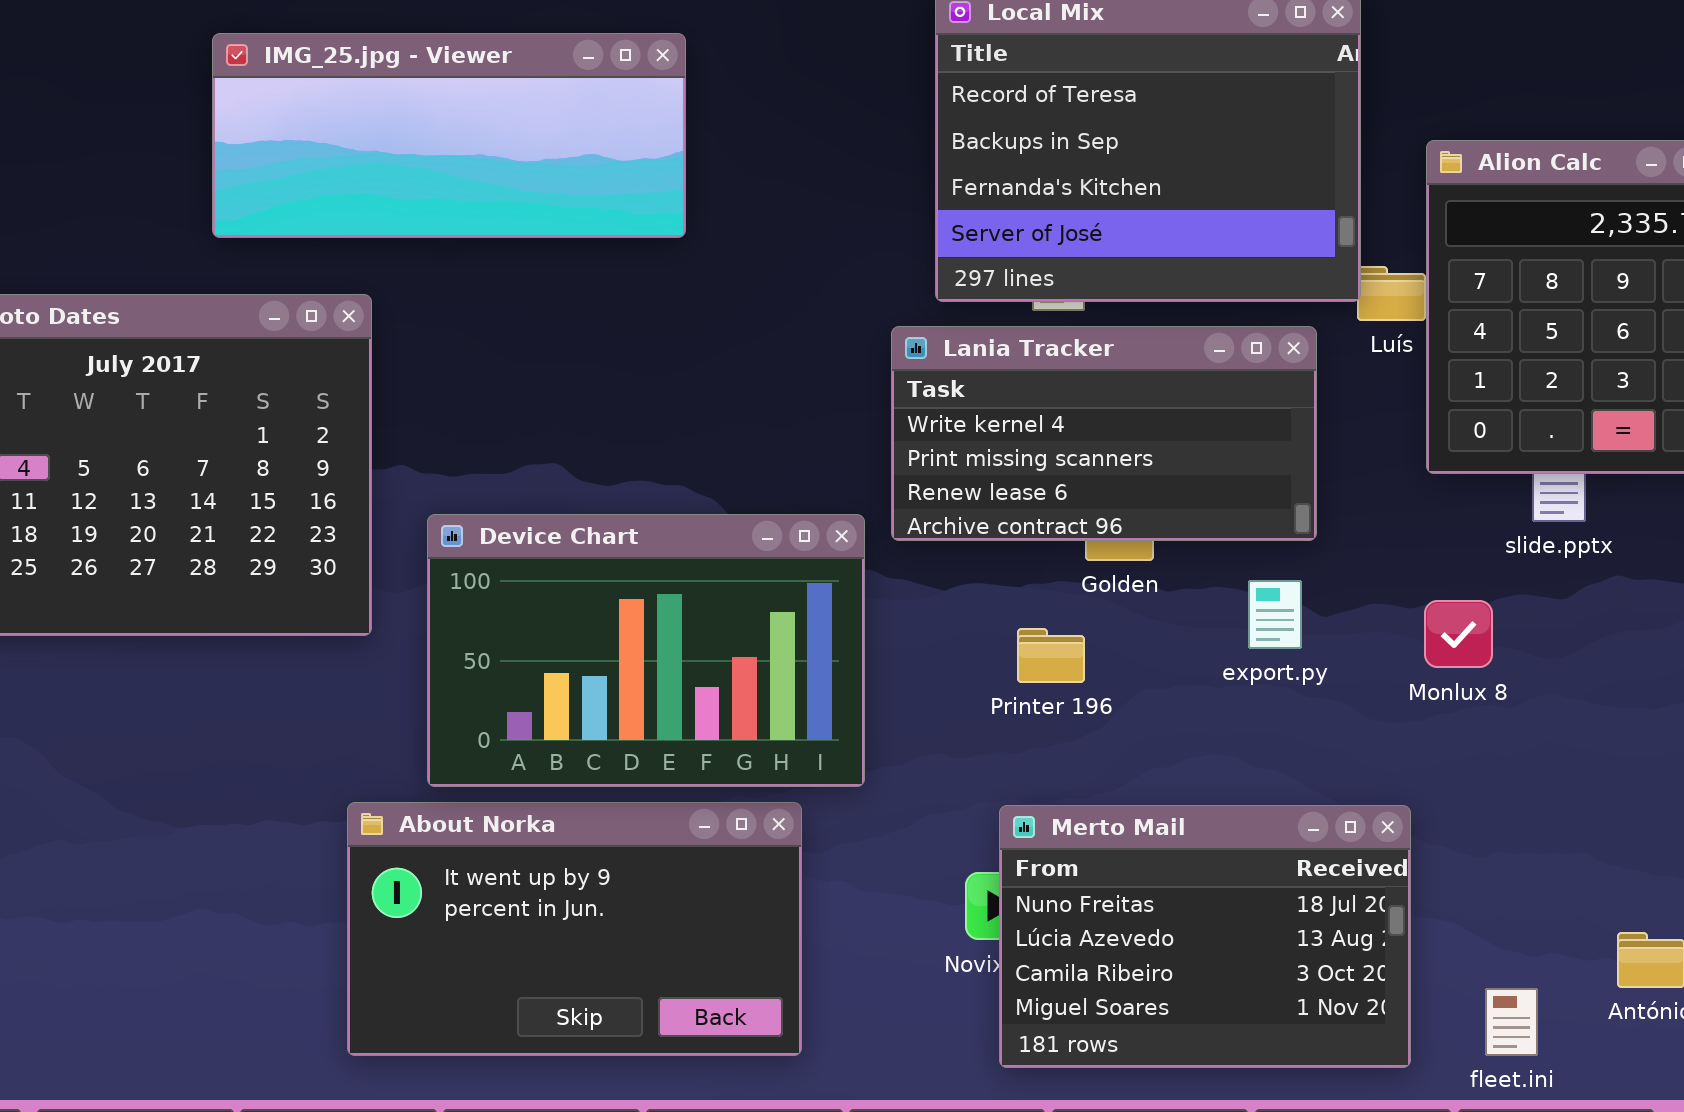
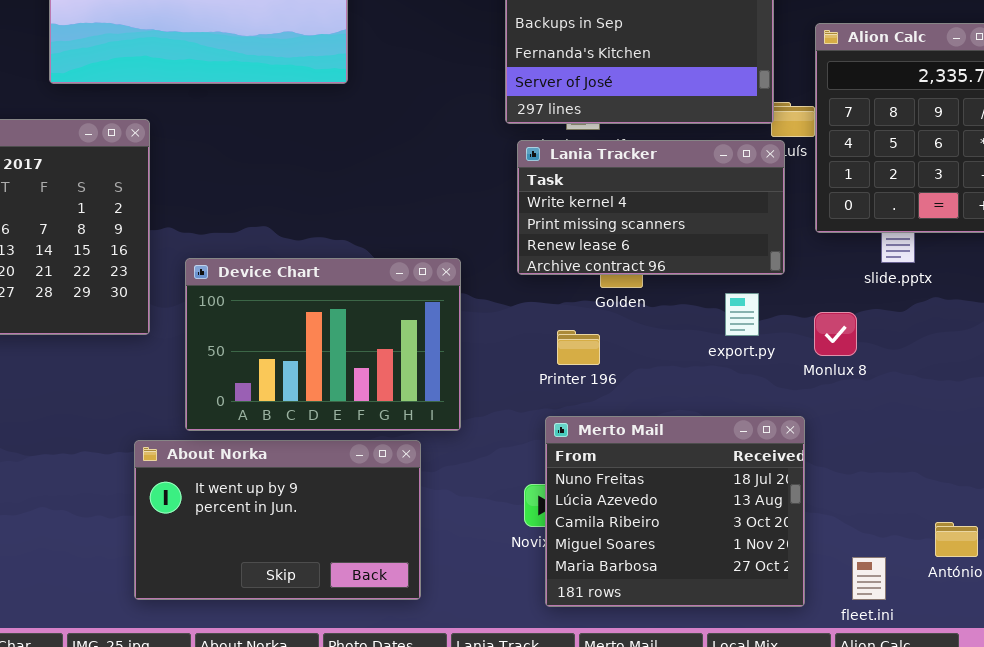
Lania Tracker: [891,326,1317,541] -> [517,140,785,275], moved
export.py: [1248,580,1302,649] -> [725,293,759,336], moved
Merto Mail: [999,805,1411,1068] -> [545,416,805,607], resized

